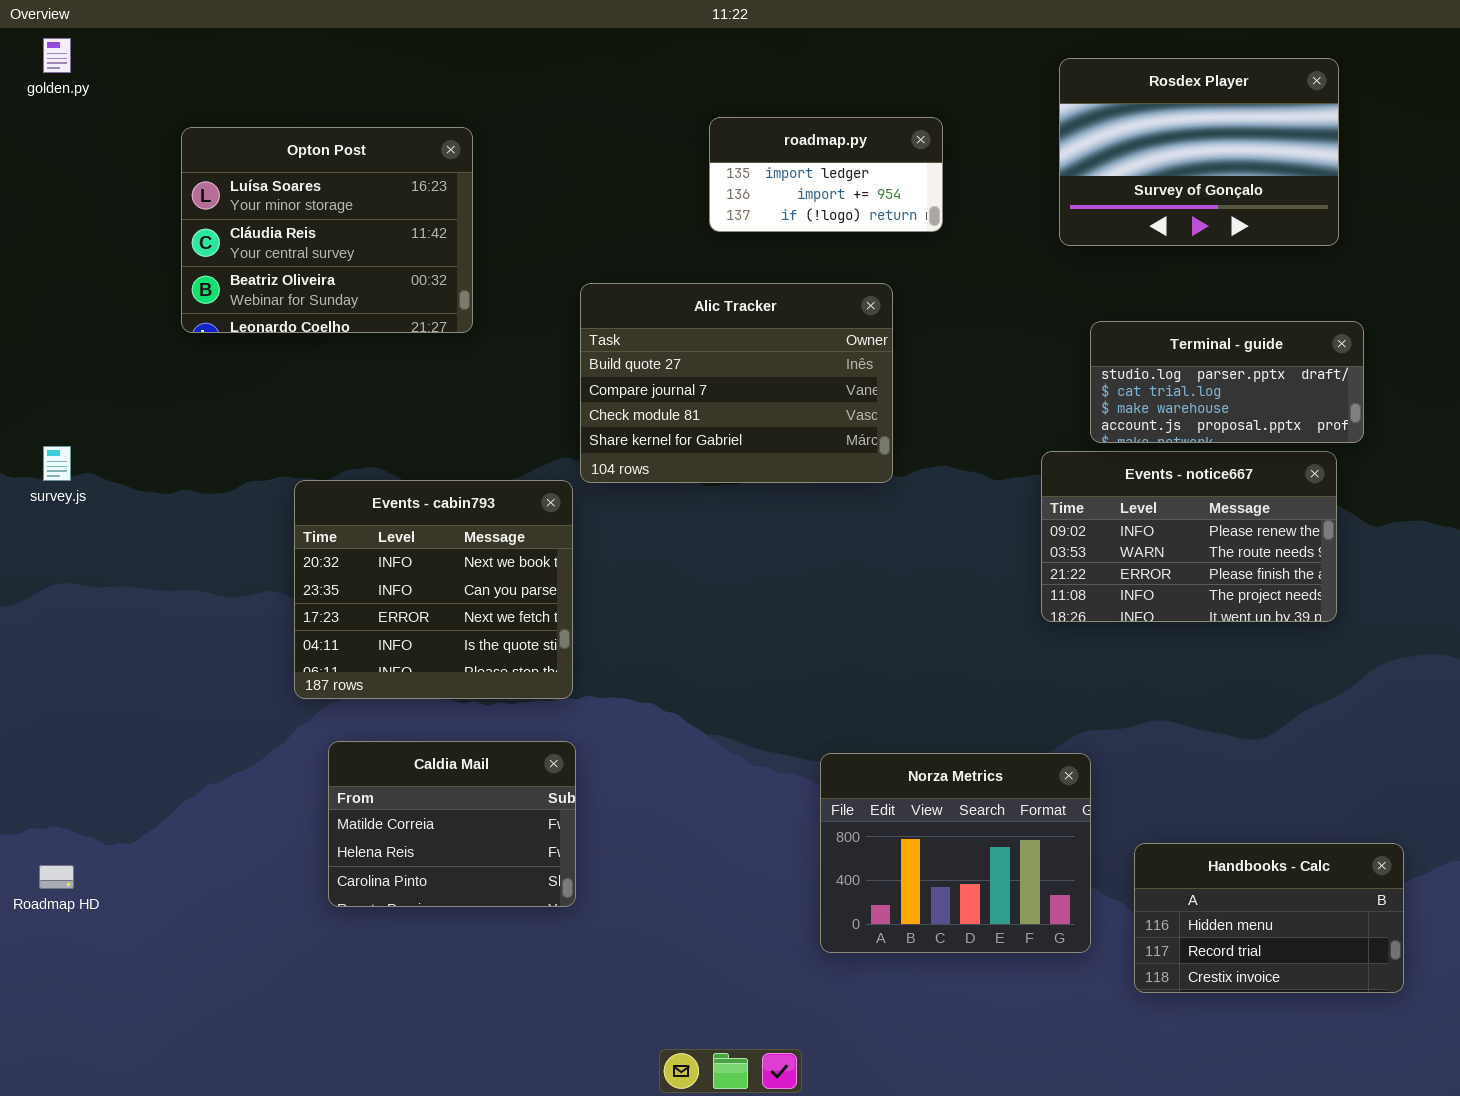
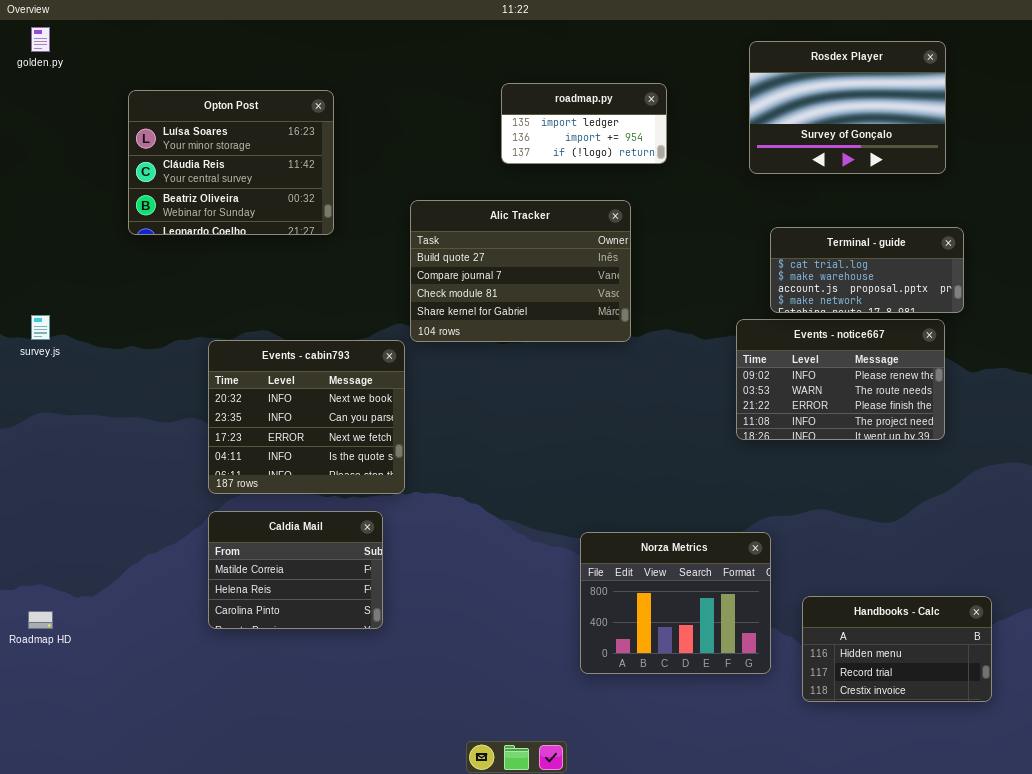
Terminal - guide: [1090,321,1364,443] -> [770,227,964,313], scrolled down 1 row
Caldia Mail: [328,741,576,907] -> [208,511,383,629], moved

